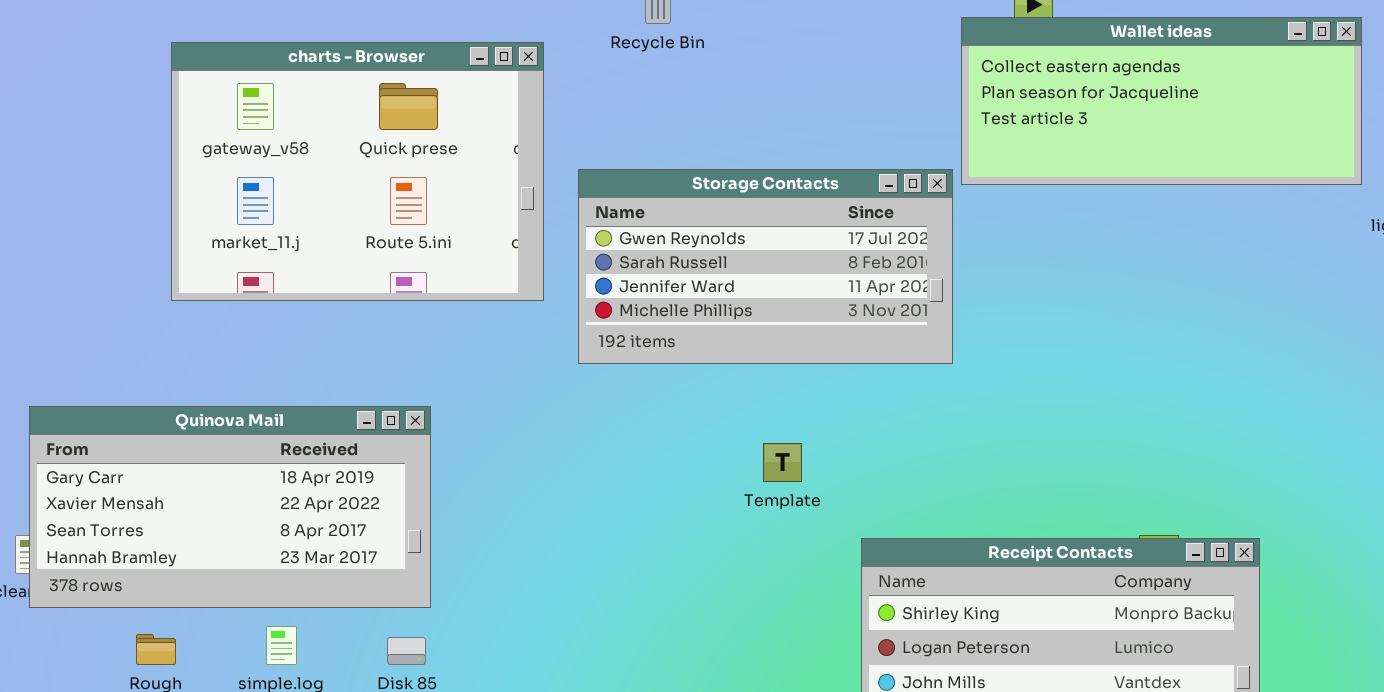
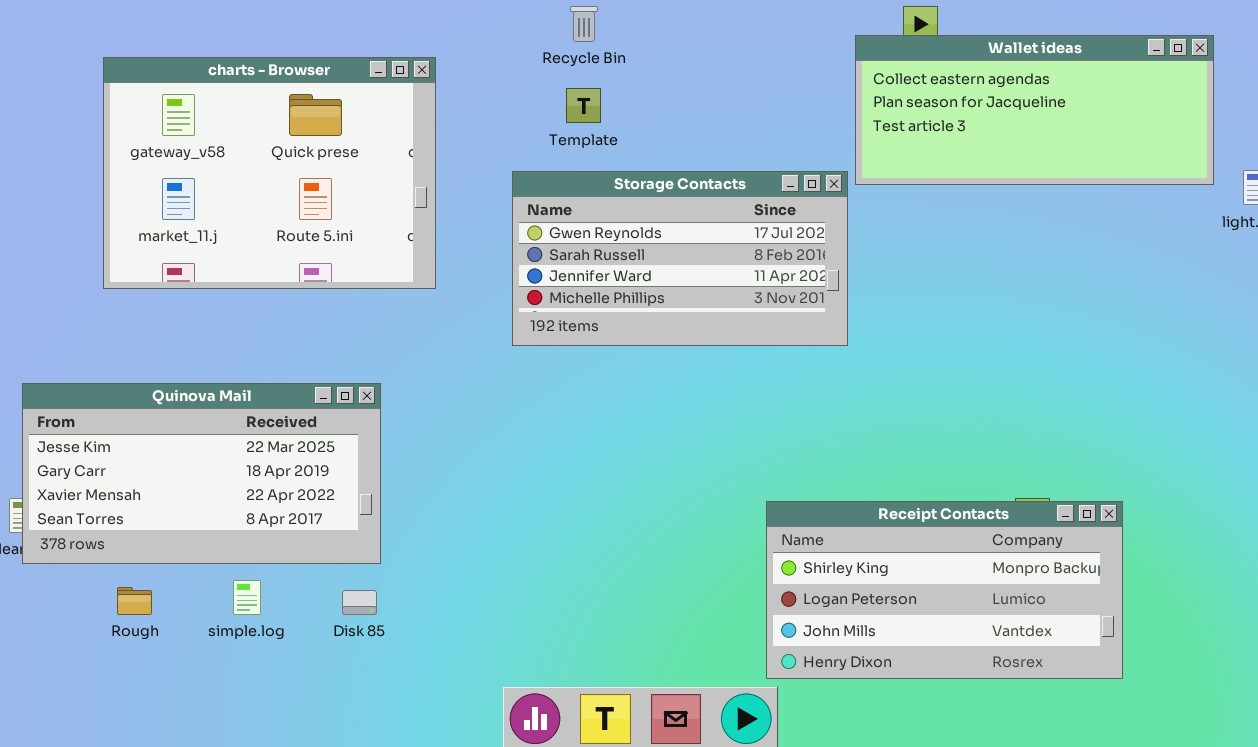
charts - Browser: [171,42,544,301] -> [103,57,436,289], moved
Quinova Mail: [29,406,431,608] -> [22,383,381,564], scrolled up 1 row
Template: [763,443,802,482] -> [566,88,601,123], moved

